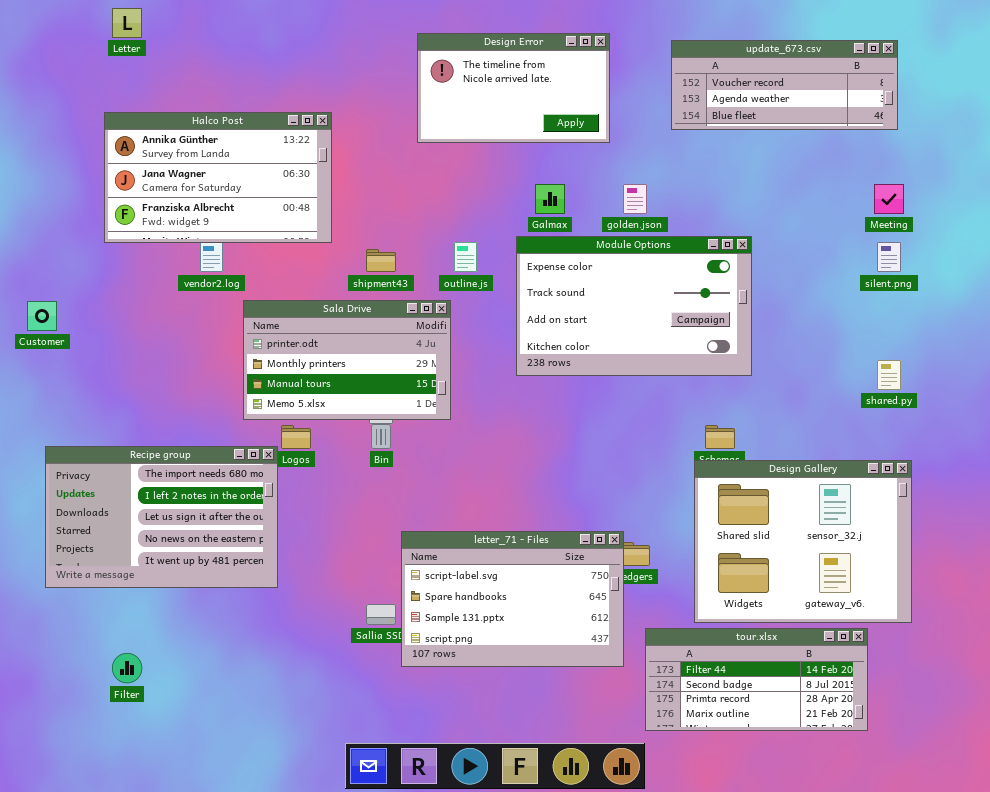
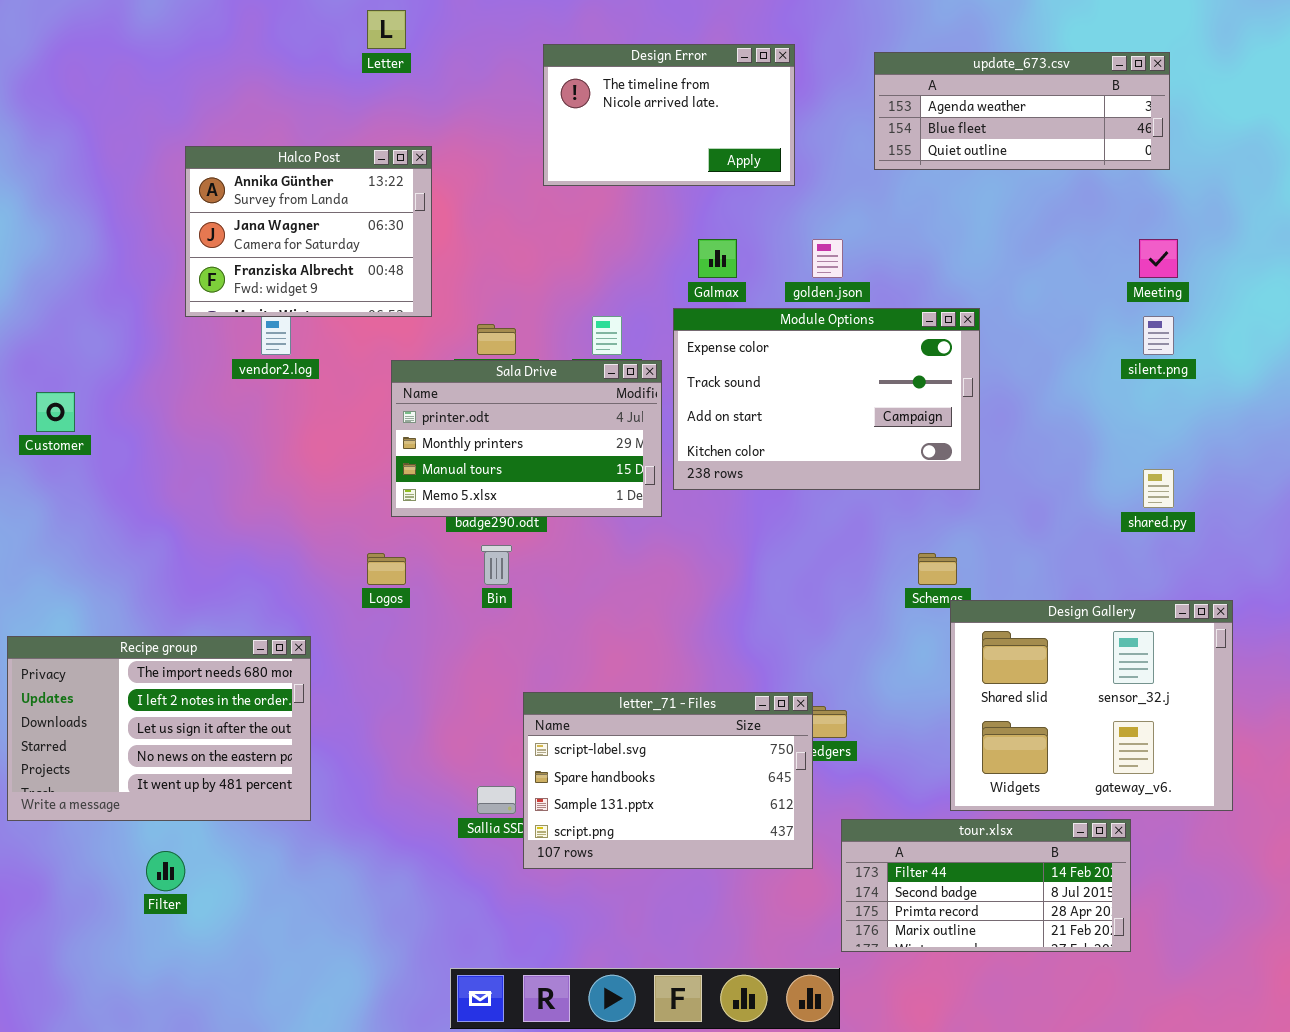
Letter: [112,8,142,38] -> [367,10,406,49], moved
update_673.csv: [671,40,898,130] -> [874,52,1170,170], scrolled down 1 row
Halco Post: [104,112,332,243] -> [185,146,432,317], resized
Sala Drive: [243,300,451,420] -> [391,360,662,517], moved
Recipe group: [45,446,278,588] -> [7,636,311,821], moved
Design Gallery: [694,460,912,623] -> [950,600,1233,811], moved

